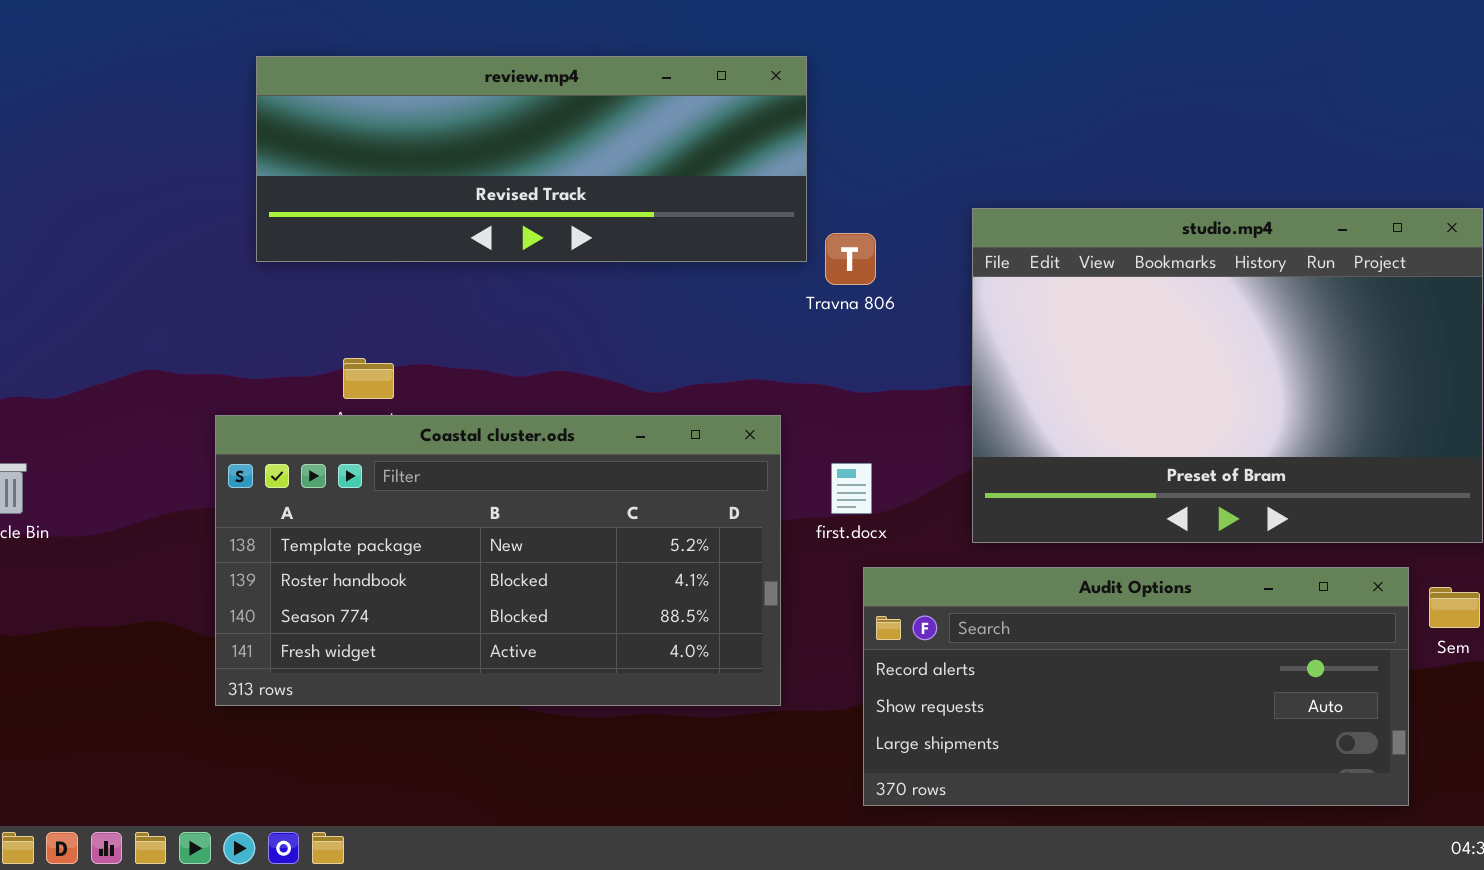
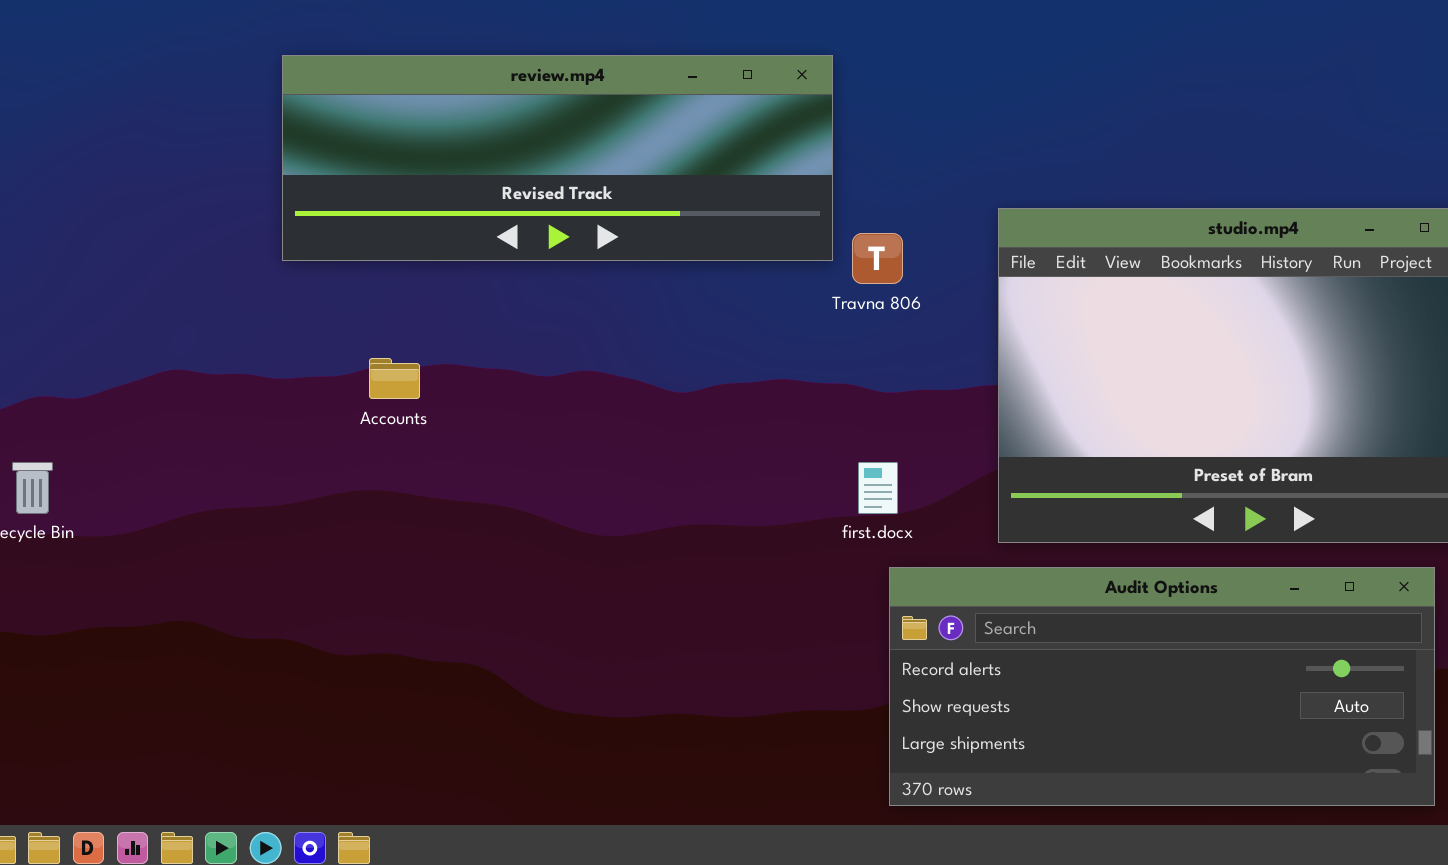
Coastal cluster.ods: [215,415,781,706] -> none, closed

